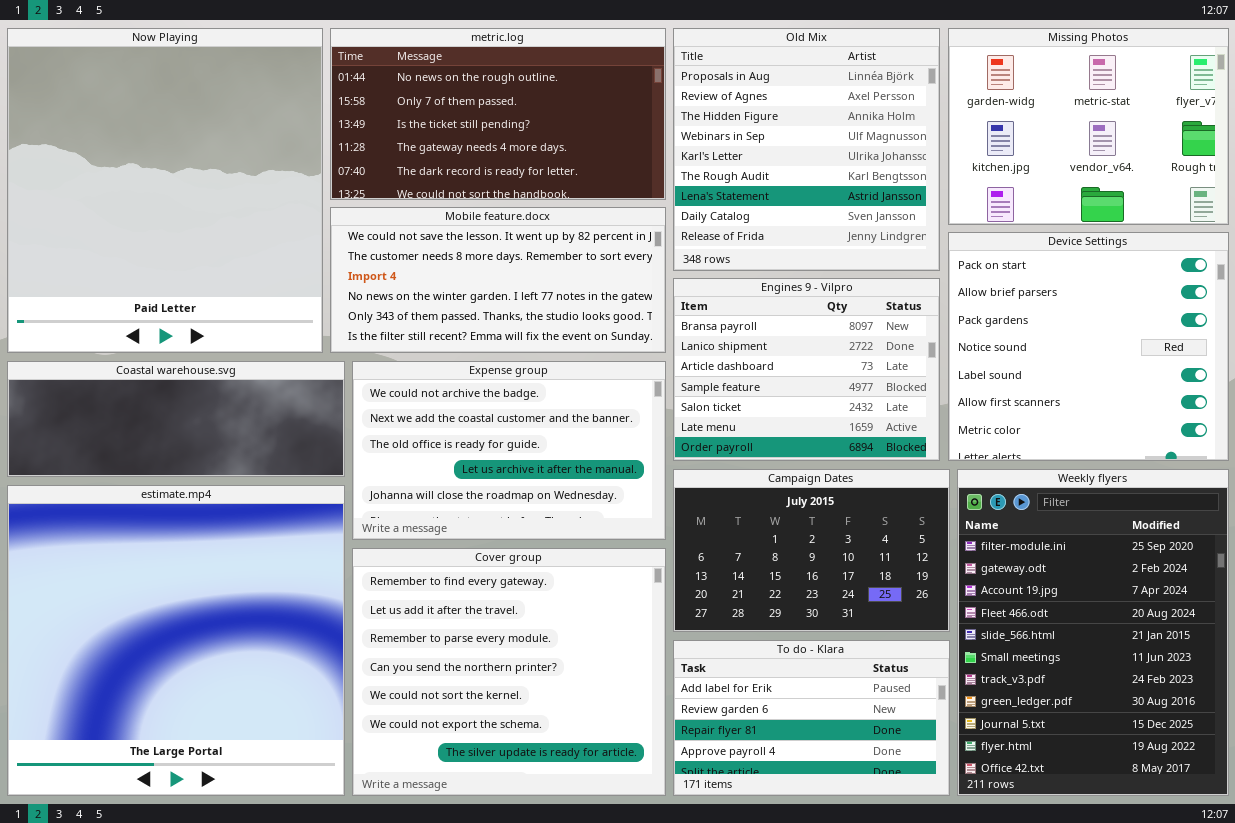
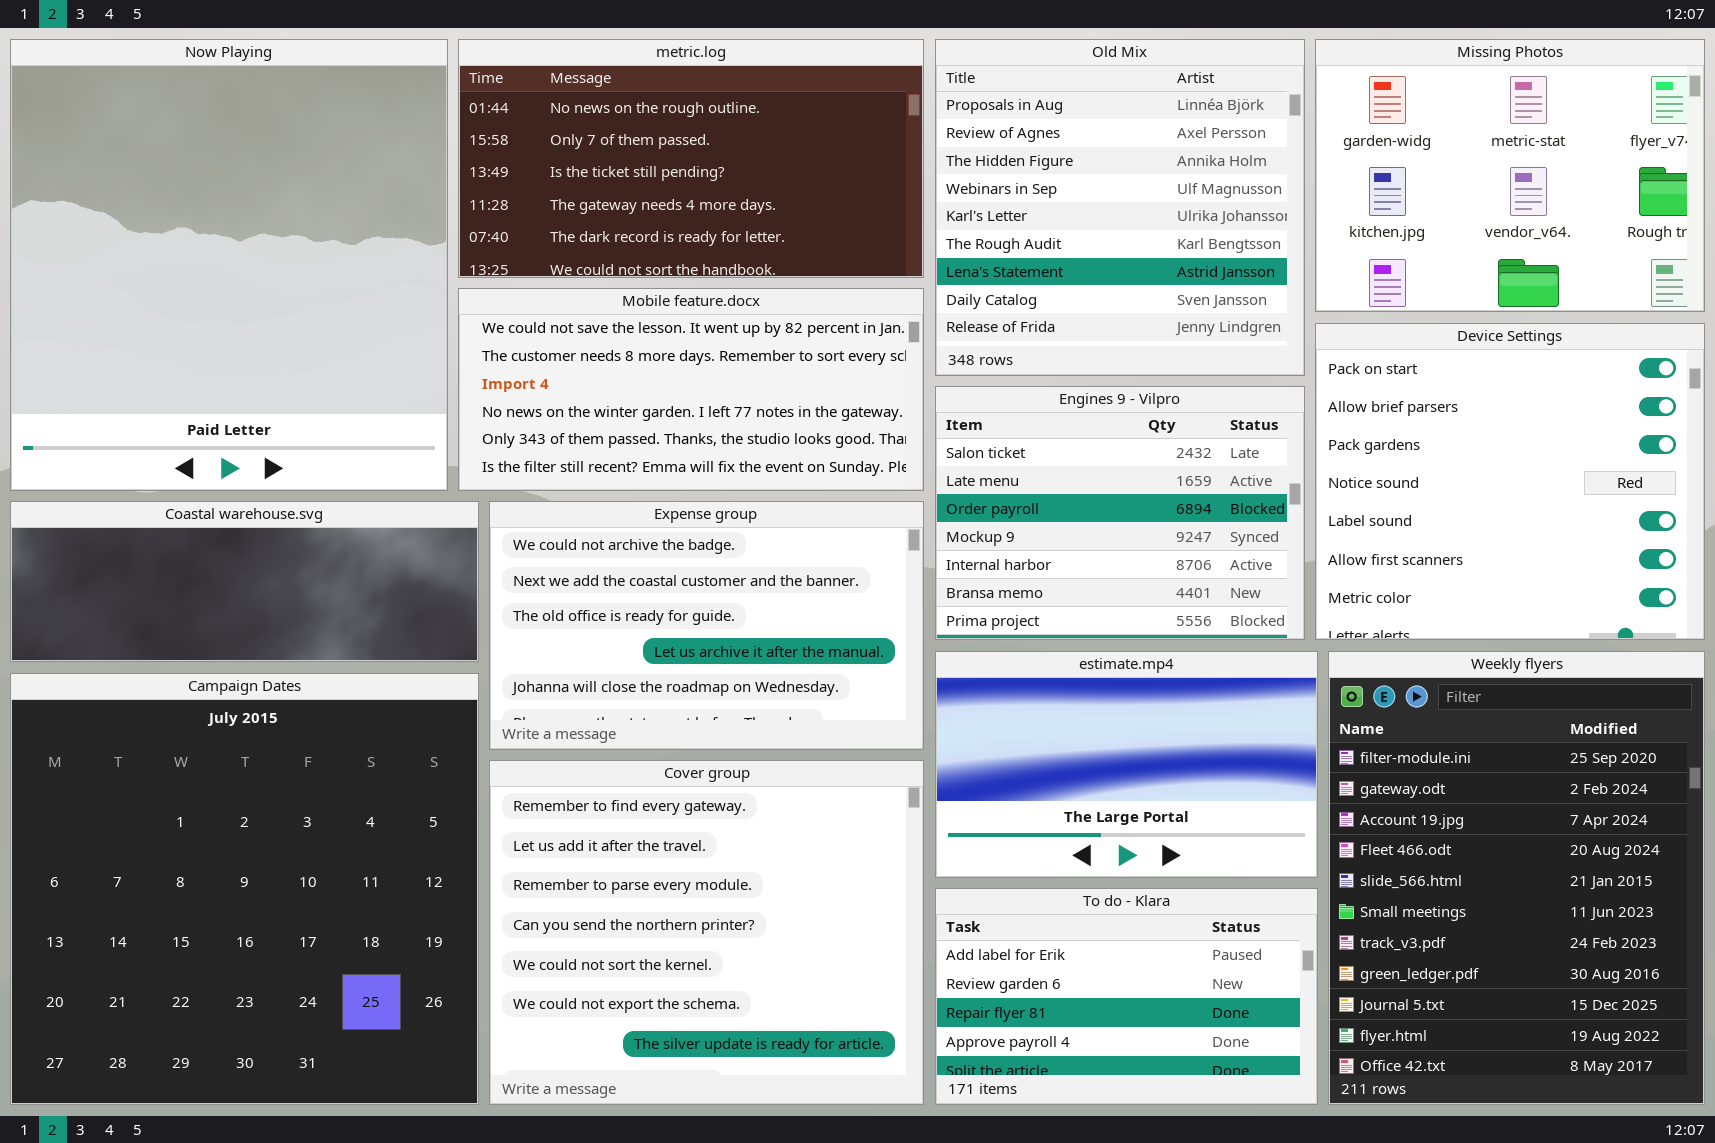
Engines 9 - Vilpro: [673,278,940,461] -> [935,386,1305,640], scrolled down 4 rows
Campaign Dates: [673,469,950,632] -> [10,673,479,1105], moved, resized
estimate.mp4: [7,485,345,796] -> [935,651,1318,878], moved, resized

